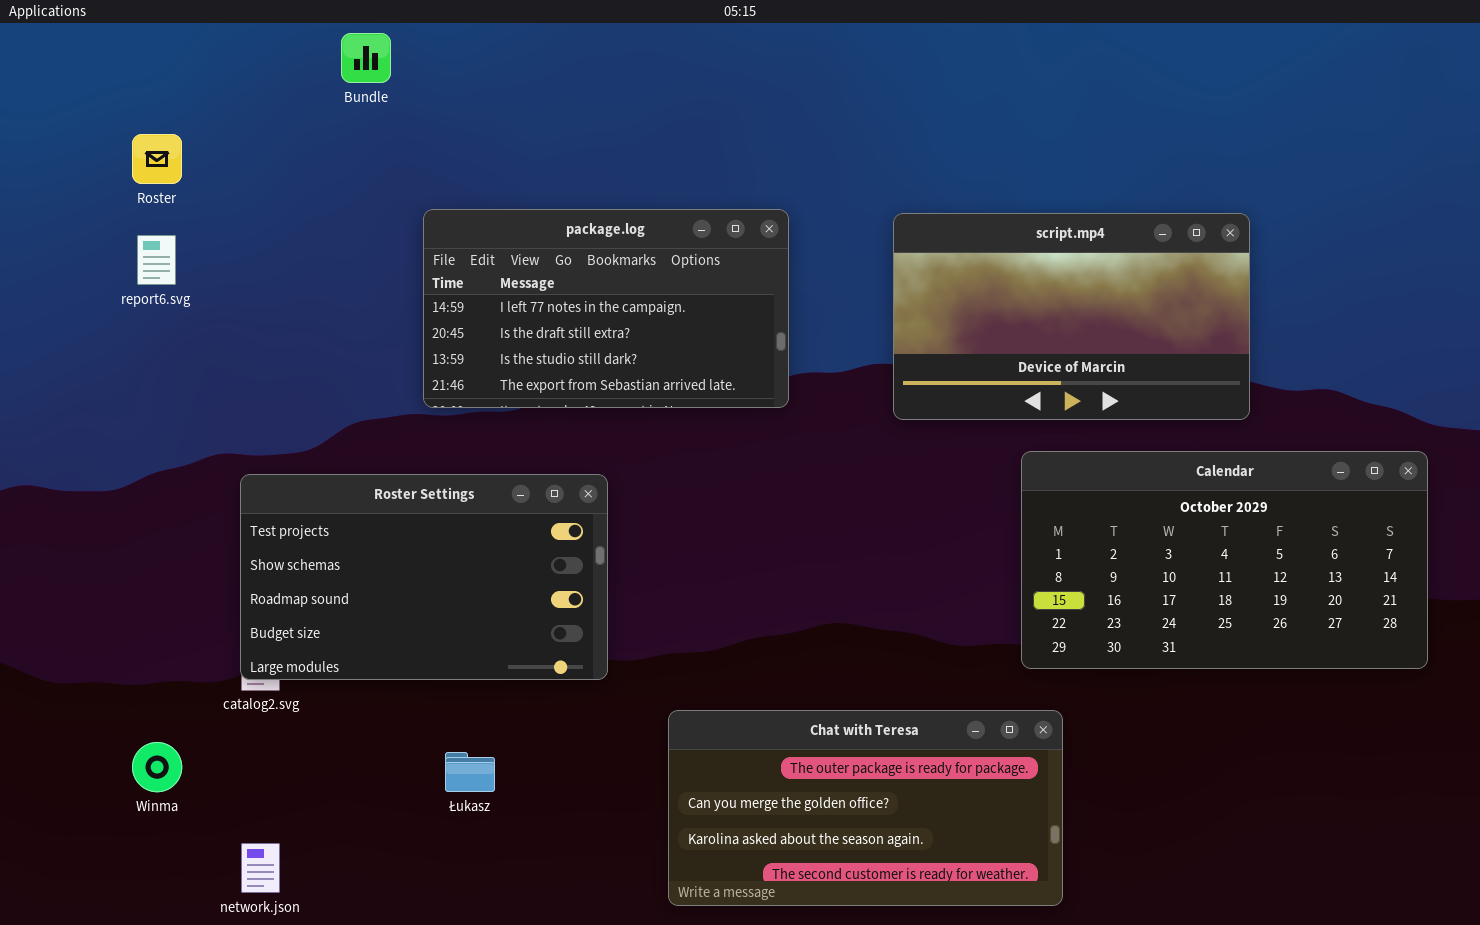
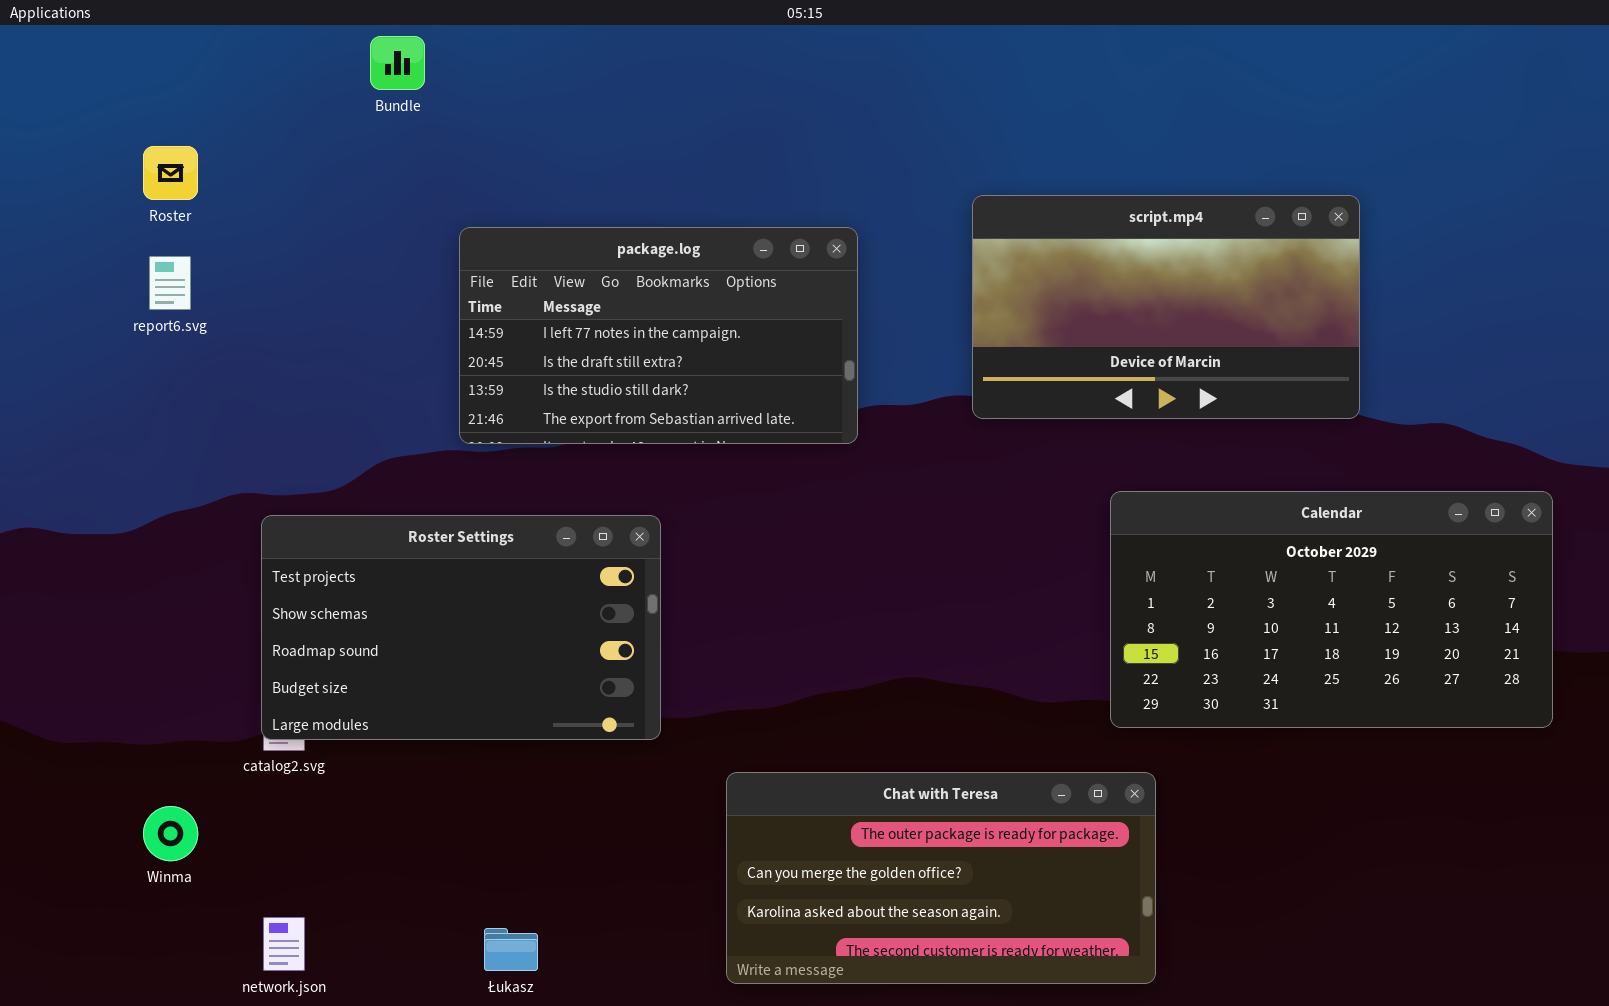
script.mp4: [893,213,1250,420] -> [972,195,1360,419], moved
Łukasz: [445,752,495,792] -> [484,928,538,971], moved

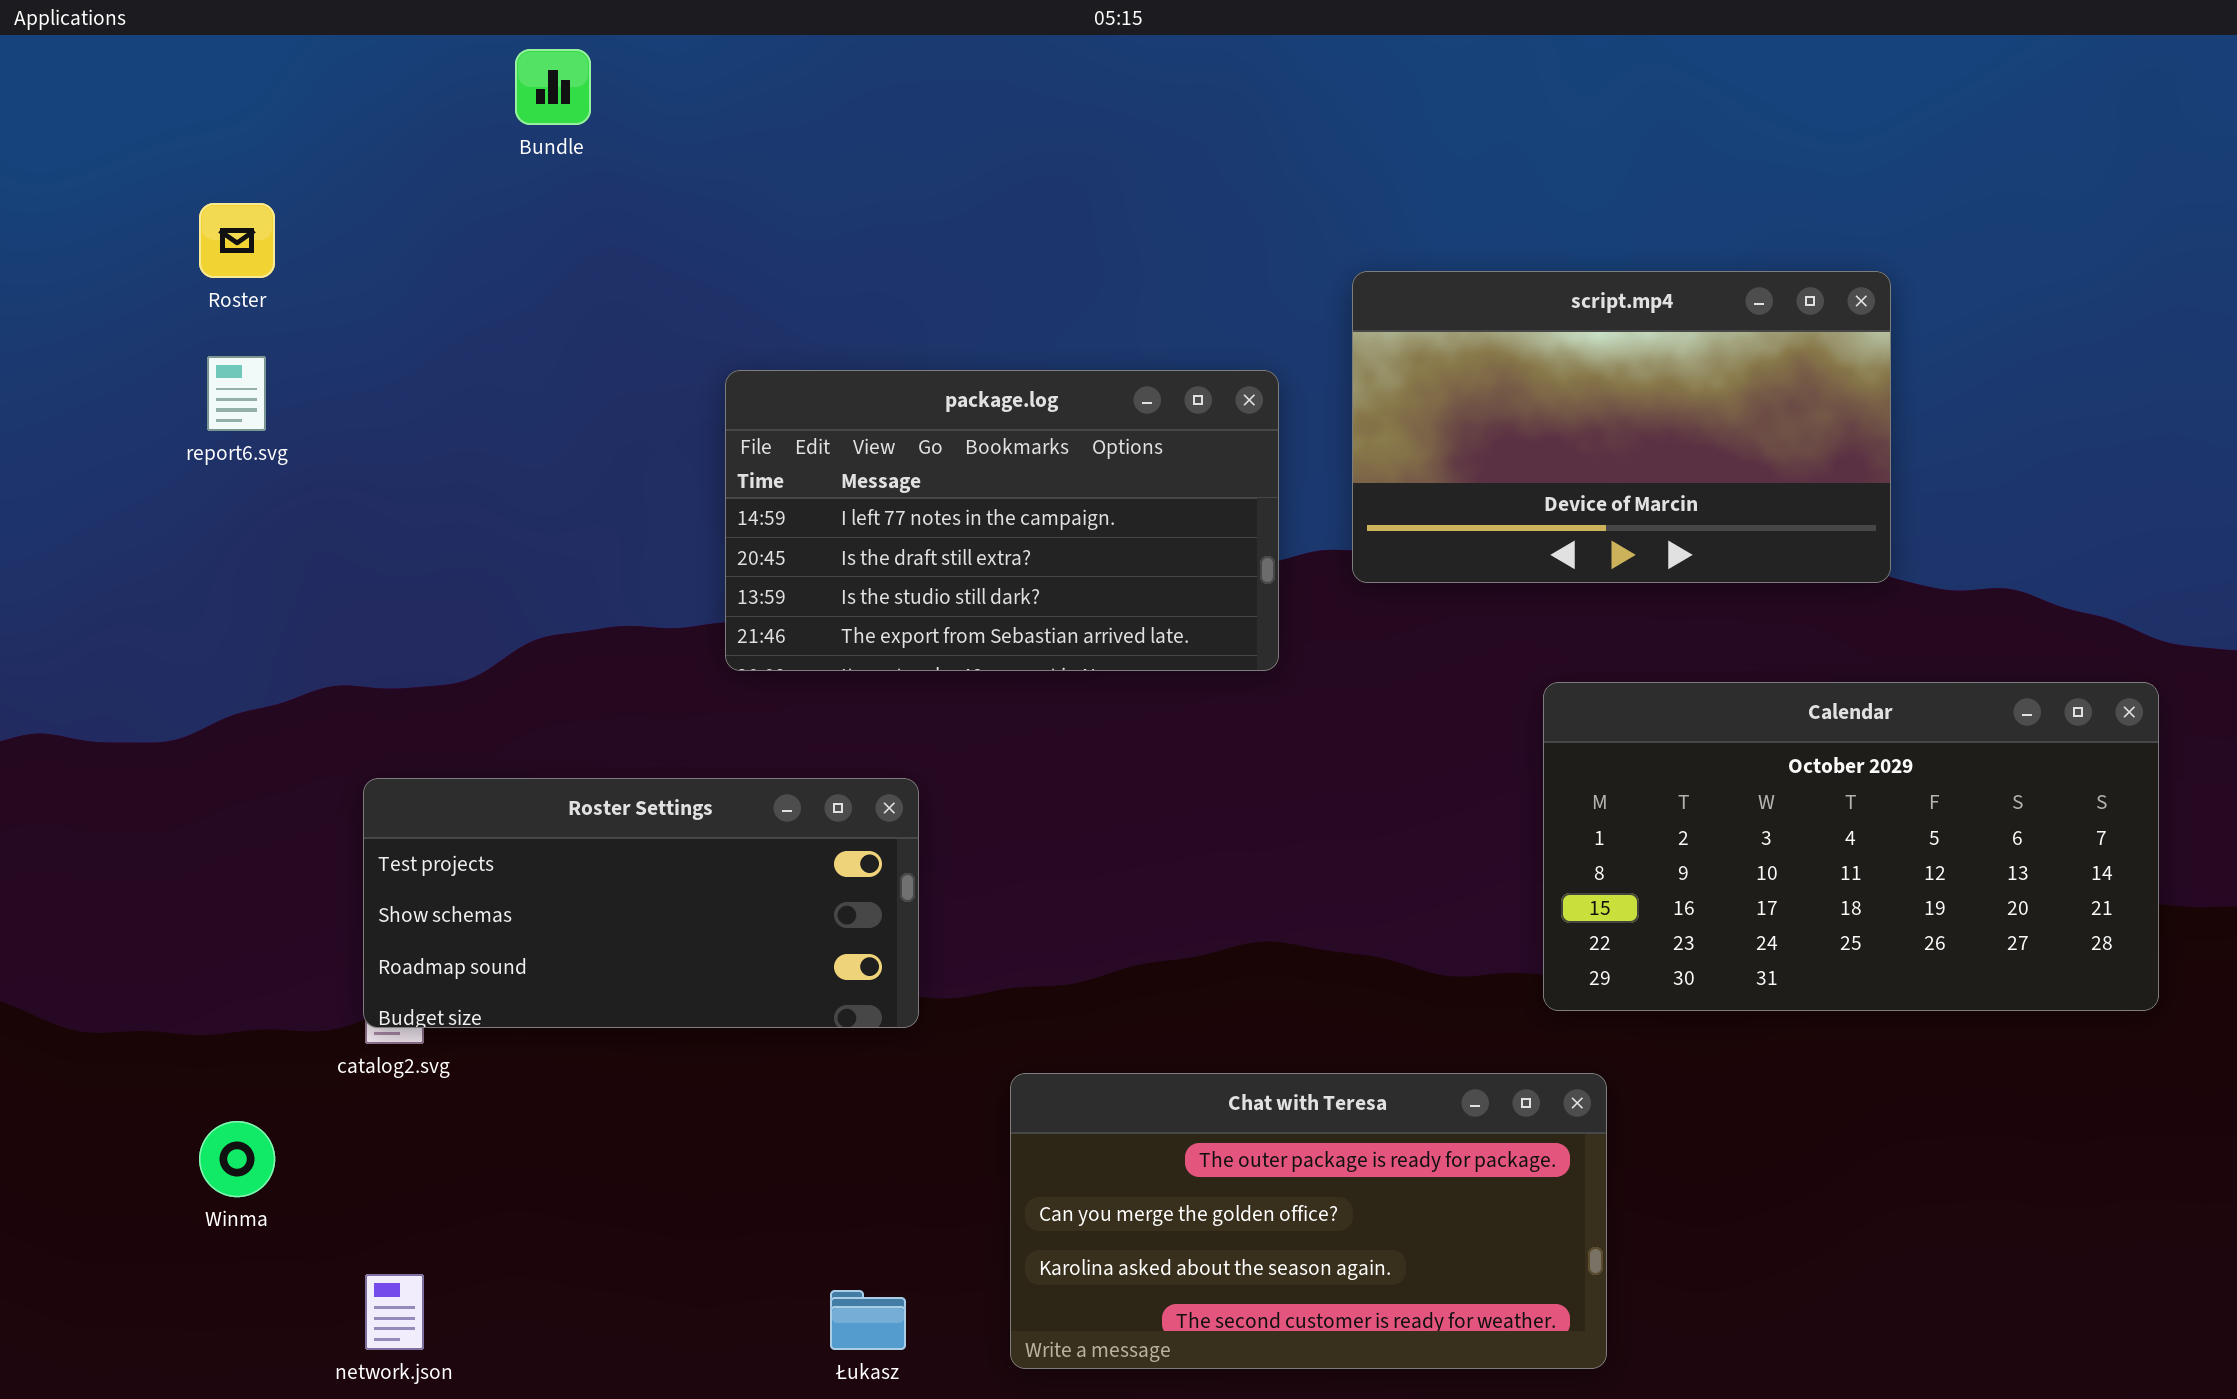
package.log: [459,227,858,444] -> [725,370,1279,671], moved
Roster Settings: [261,515,661,740] -> [363,778,919,1028], resized
Łukasz: [484,928,538,971] -> [830,1290,906,1350], moved

